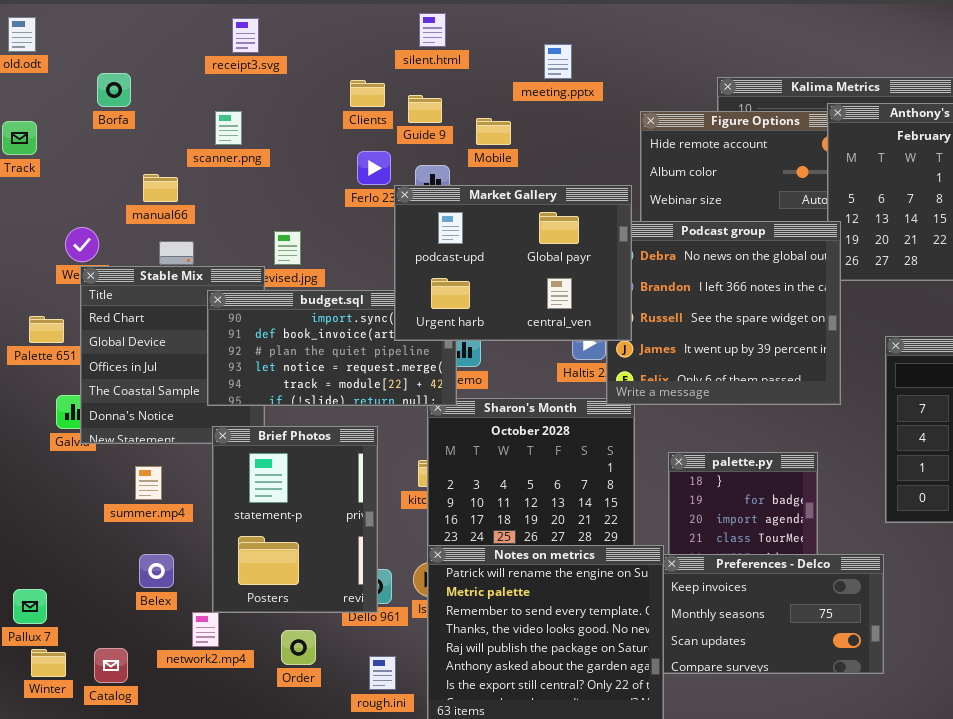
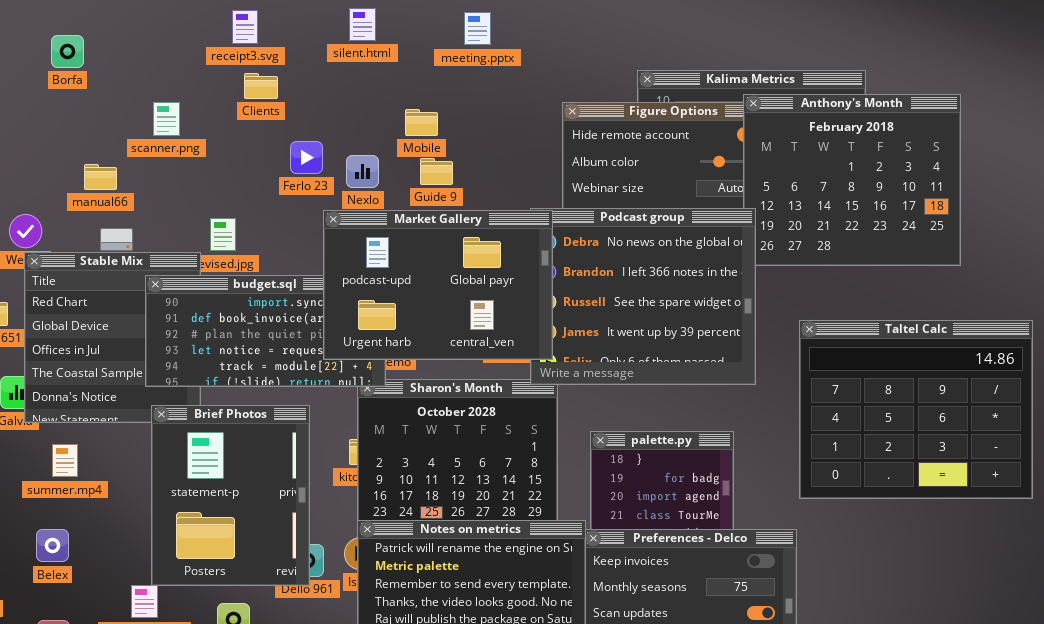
receipt3.svg: [232,18,259,53] -> [232,10,258,44], moved
meeting.pptx: [544,44,572,79] -> [464,12,491,45], moved
Borfa: [97,73,131,107] -> [51,35,84,68], moved
Clients: [350,80,385,107] -> [244,73,278,99], moved
Guide 9: [408,95,442,123] -> [420,158,453,185], moved
Market Gallery: [394,185,632,341] -> [323,210,553,360], moved
summer.mp4: [135,466,162,500] -> [52,444,78,477], moved
Belex: [139,554,174,588] -> [36,529,69,562], moved

